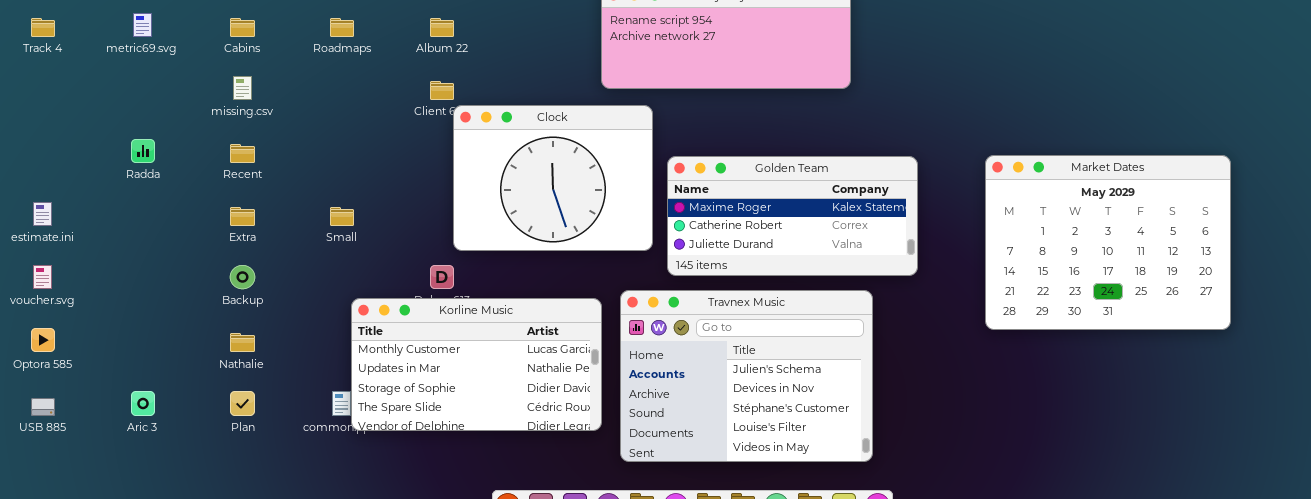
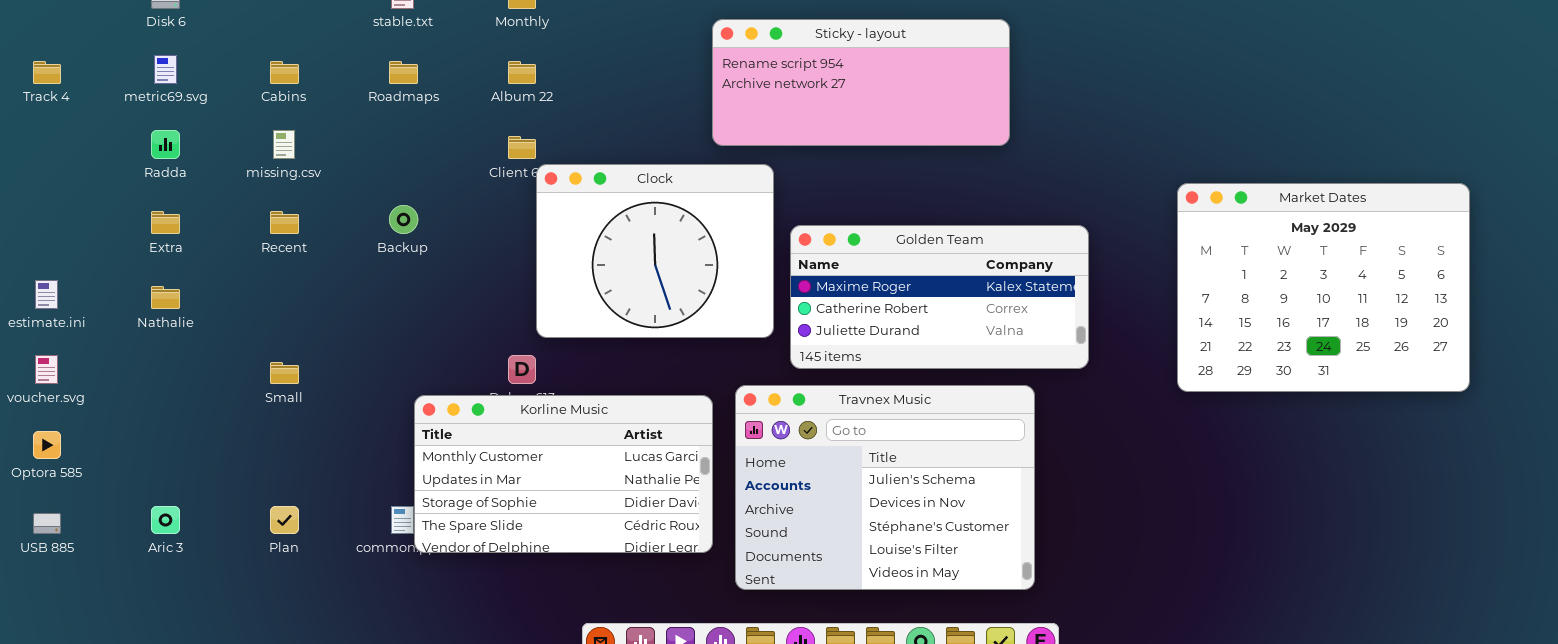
Radda: [131,139,155,163] -> [151,130,180,159], moved
Market Dates: [985,155,1231,330] -> [1177,183,1470,392], moved
Extra: [230,207,255,226] -> [151,211,180,234], moved
Small: [330,207,354,226] -> [270,362,299,384], moved
Backup: [230,265,255,289] -> [389,205,418,234], moved
Nathalie: [230,333,255,352] -> [151,286,180,309], moved

